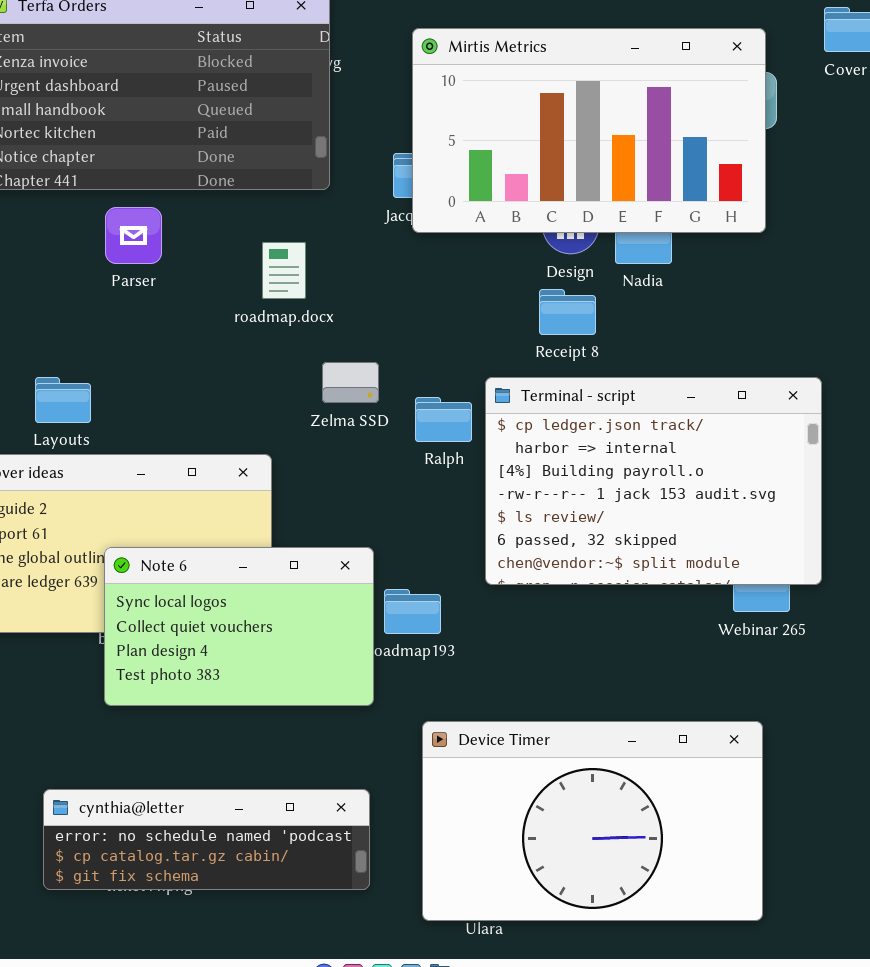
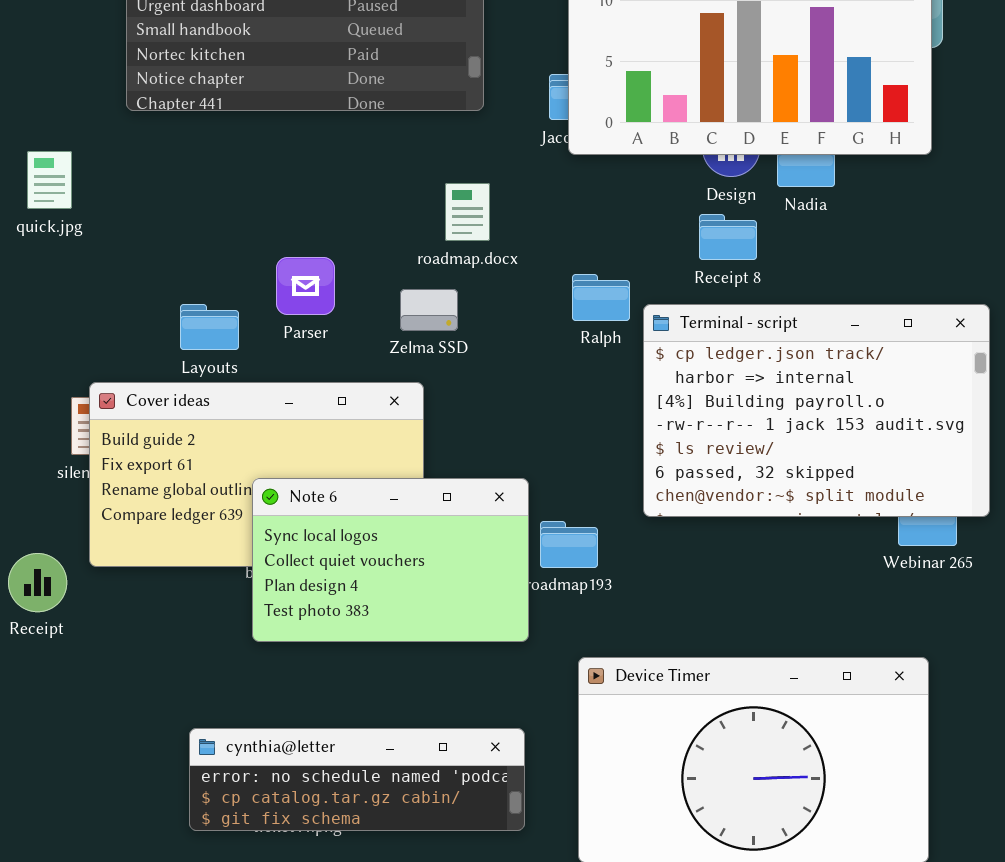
Parser: [105,207,162,264] -> [276,257,335,315], moved
roadmap.docx: [262,242,306,299] -> [445,183,490,241], moved
Zelma SSD: [322,362,379,403] -> [400,289,458,331], moved
Ralph: [415,397,472,442] -> [572,274,630,321], moved

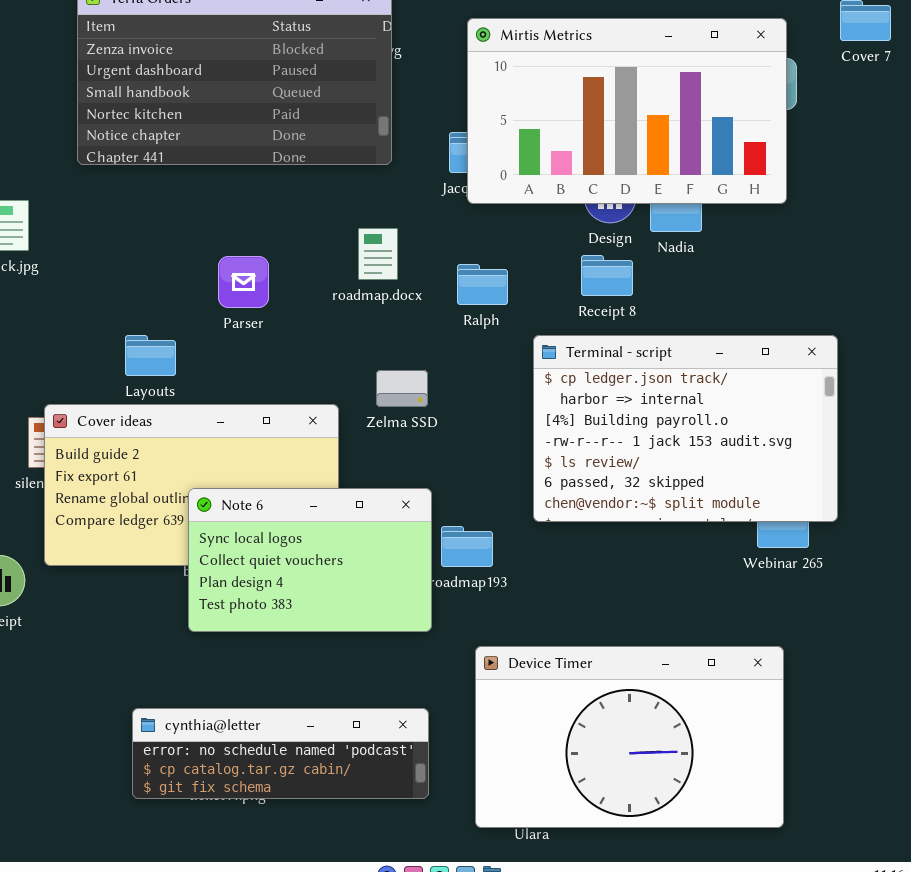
Parser: [276,257,335,315] -> [218,256,269,308], moved
Ralph: [572,274,630,321] -> [457,264,508,305], moved
Zelma SSD: [400,289,458,331] -> [376,370,428,407], moved

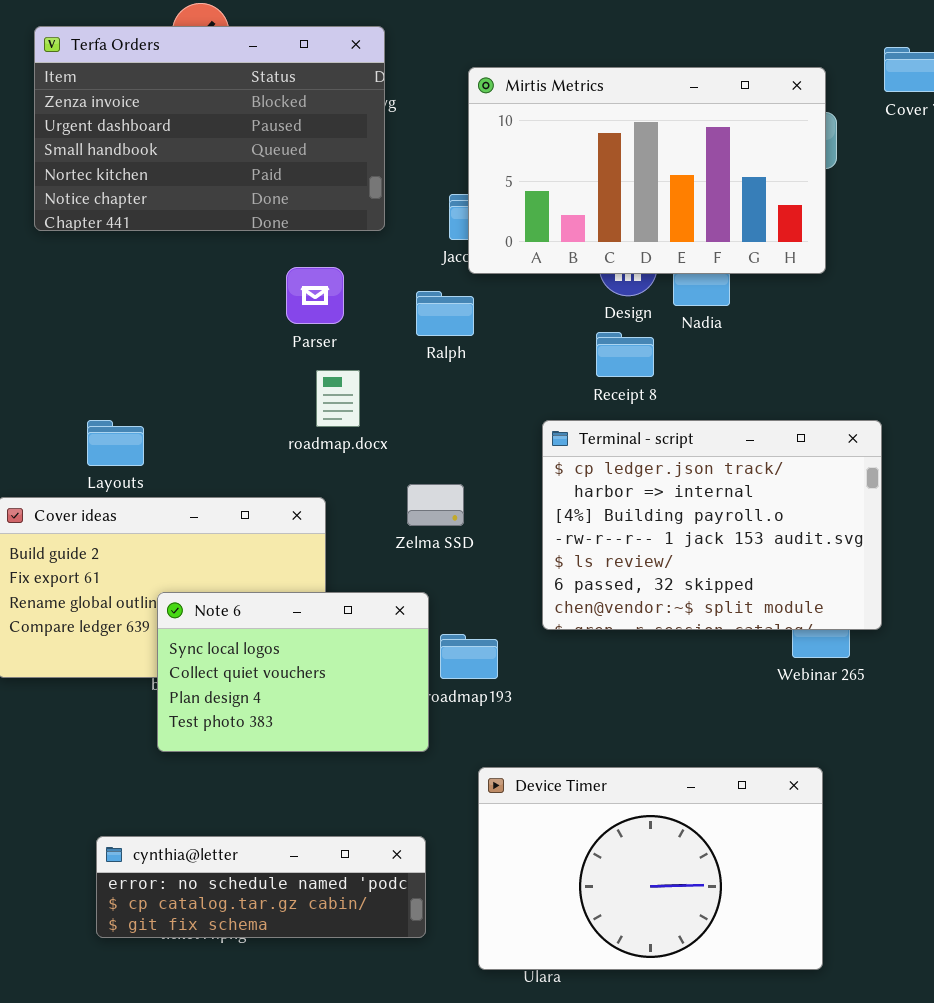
roadmap.docx: [358,228,398,280] -> [316,370,360,427], moved
Parser: [218,256,269,308] -> [286,267,344,324], moved
Ralph: [457,264,508,305] -> [416,291,474,336], moved
Zelma SSD: [376,370,428,407] -> [407,484,464,526], moved

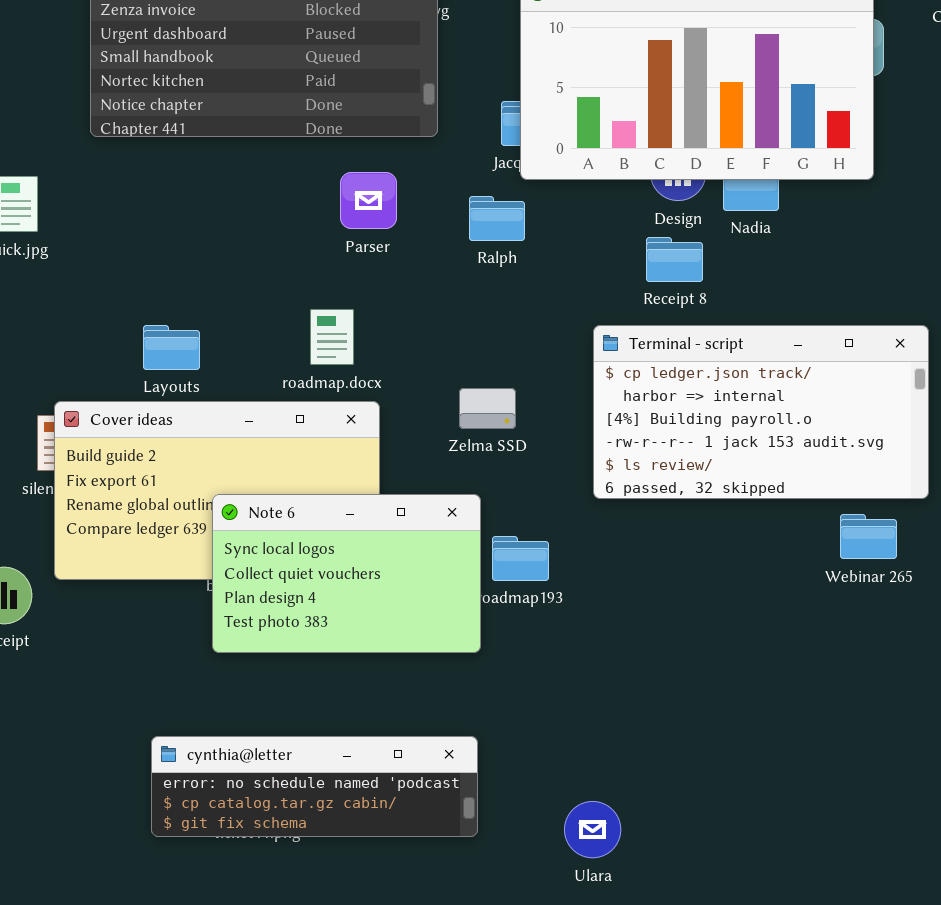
roadmap.docx: [316,370,360,427] -> [310,309,354,365], moved
Terminal - script: [542,420,882,630] -> [593,325,929,499], resized
Device Timer: [478,767,823,970] -> none, closed

